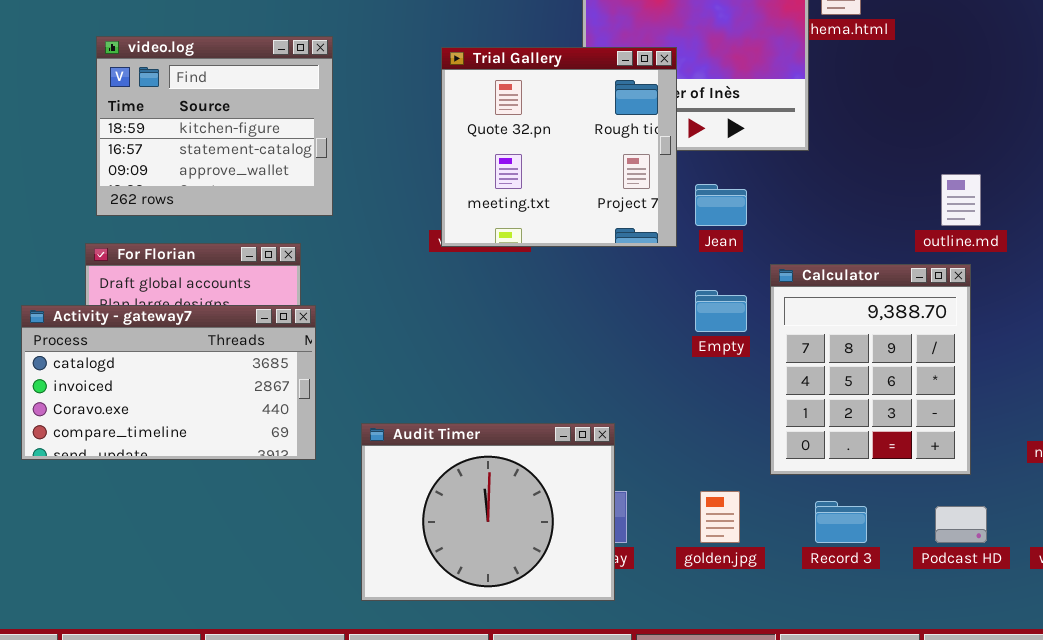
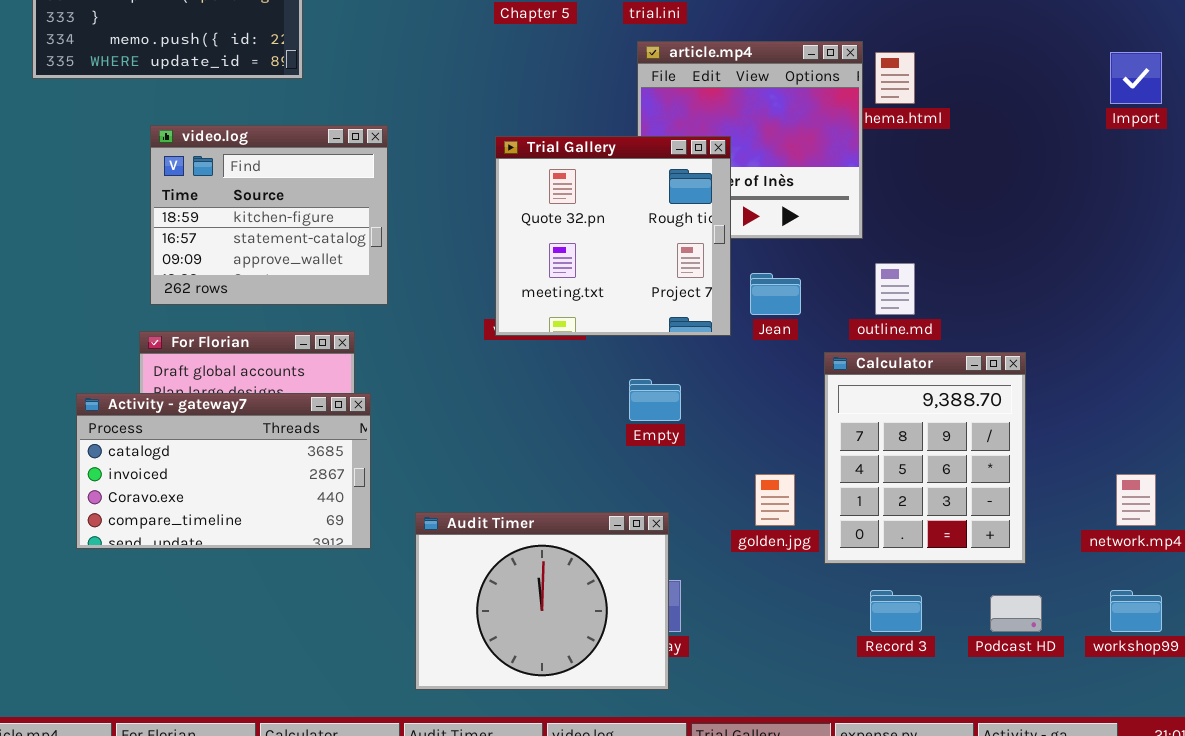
outline.md: [941,174,981,226] -> [875,263,915,315], moved
Empty: [695,290,747,332] -> [629,379,681,421], moved
golden.jpg: [700,491,740,543] -> [755,474,795,526], moved

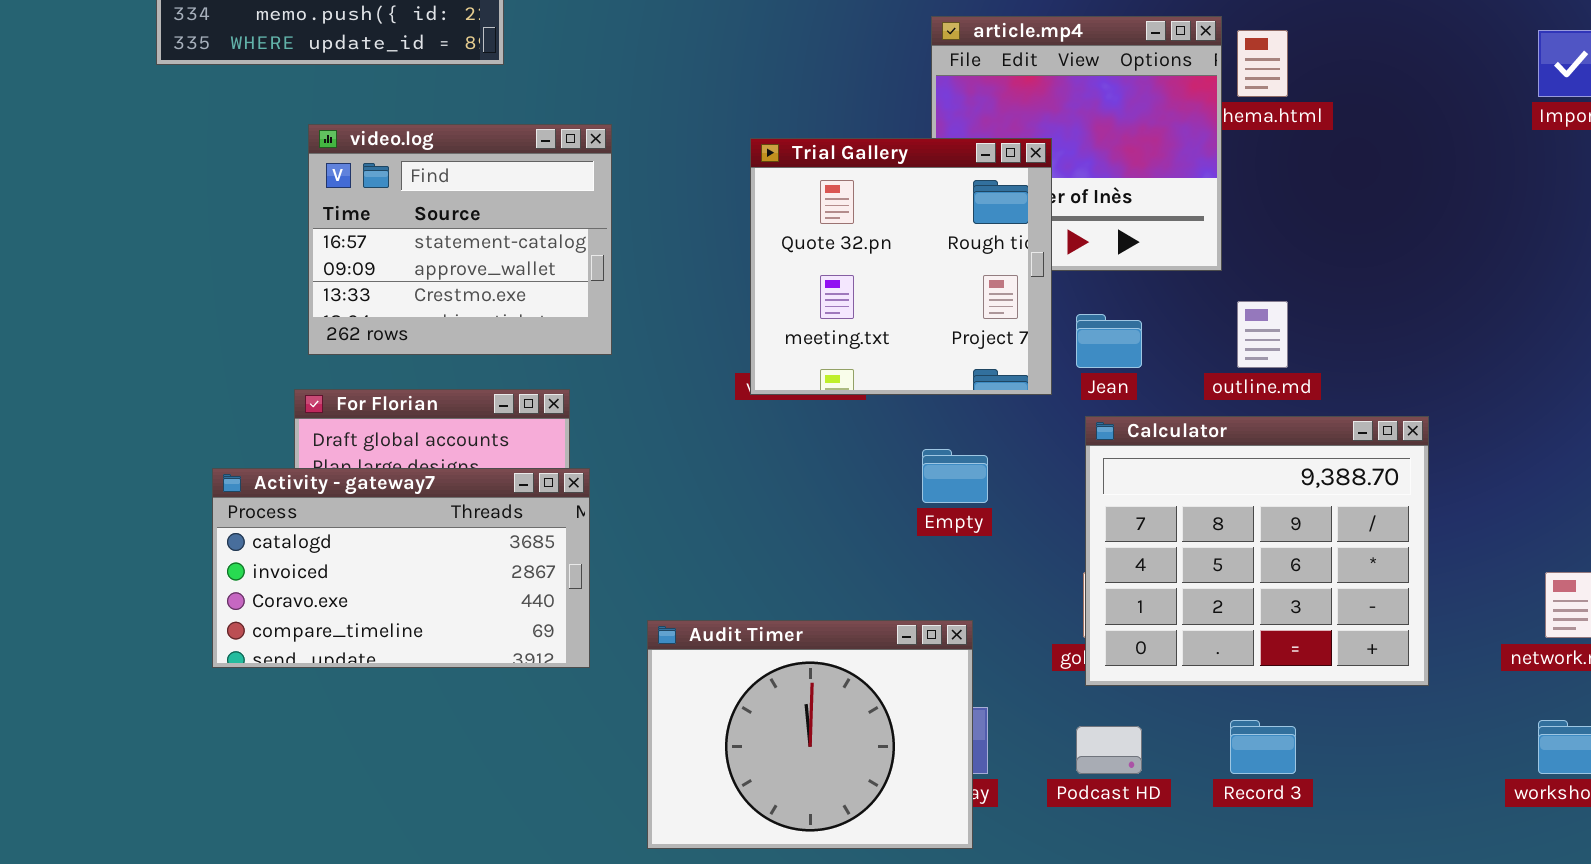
video.log: [150,125,388,305] -> [308,124,612,355], scrolled down 1 row
Calculator: [824,352,1026,564] -> [1085,416,1429,686], resized
Podcast HD: [990,595,1042,632] -> [1076,726,1142,774], moved

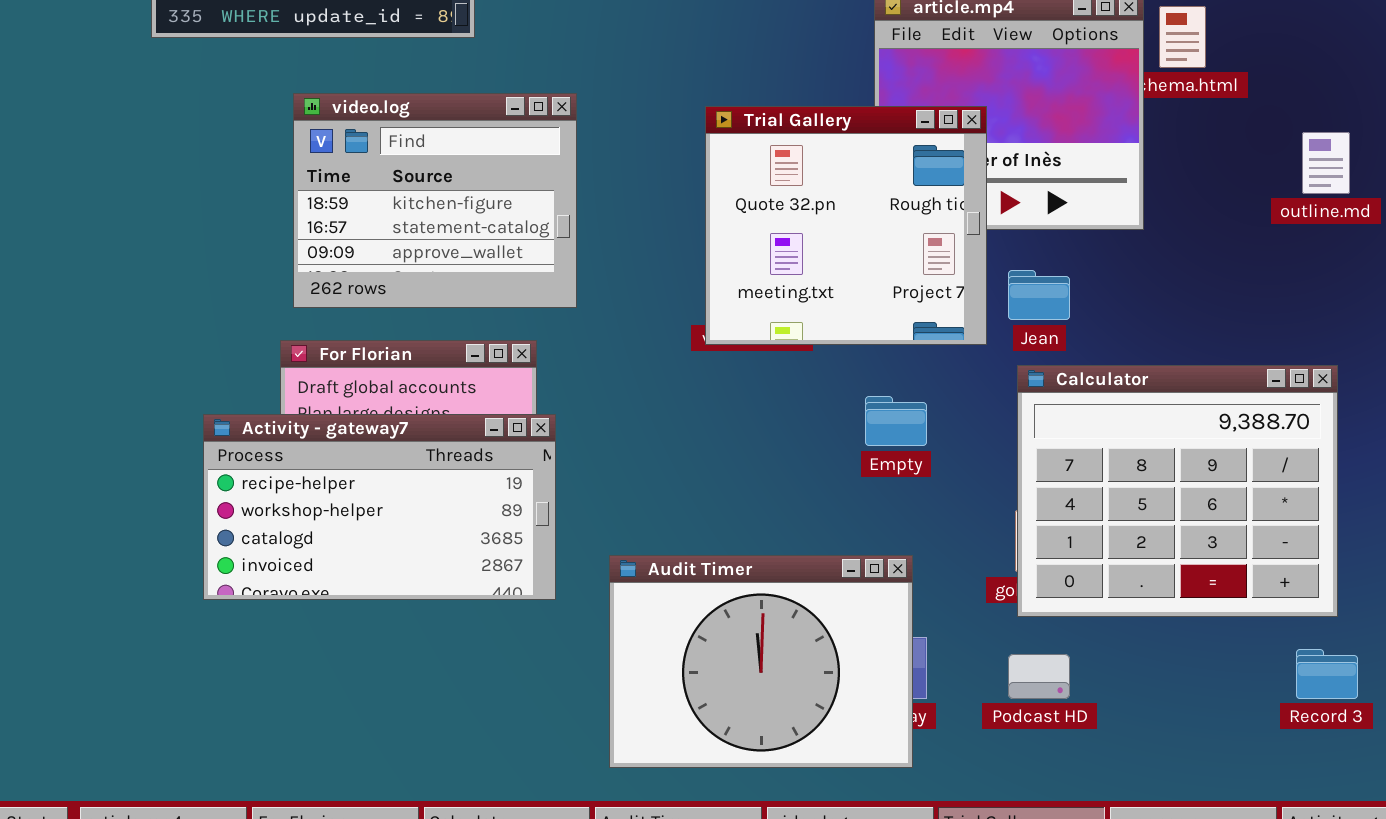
video.log: [308,124,612,355] -> [293,93,577,308], scrolled up 1 row
outline.md: [1237,301,1288,368] -> [1302,132,1350,194], moved
Activity - gateway7: [212,468,590,668] -> [203,414,556,600], scrolled up 2 rows
Record 3: [1230,720,1296,774] -> [1296,649,1358,699], moved

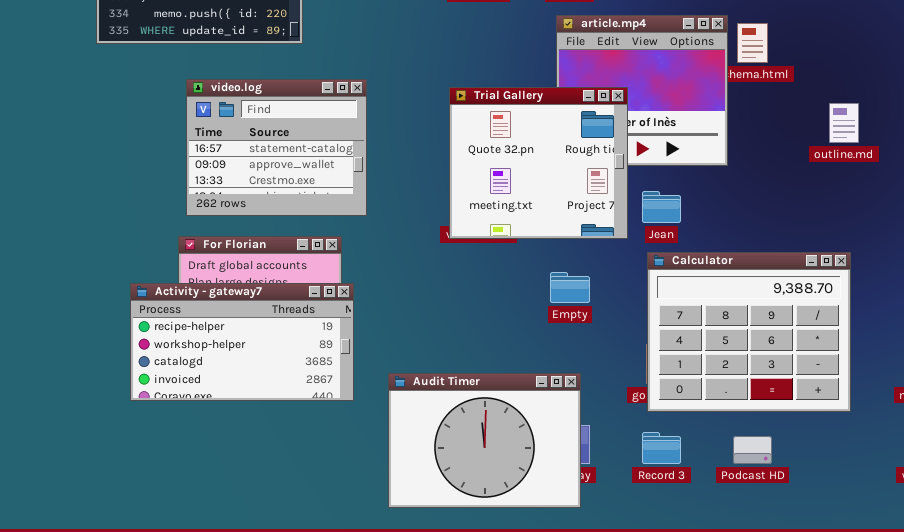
video.log: [293,93,577,308] -> [186,79,367,216], scrolled down 1 row
Record 3: [1296,649,1358,699] -> [642,432,681,464], moved
Podcast HD: [1008,654,1070,699] -> [733,436,772,464], moved

